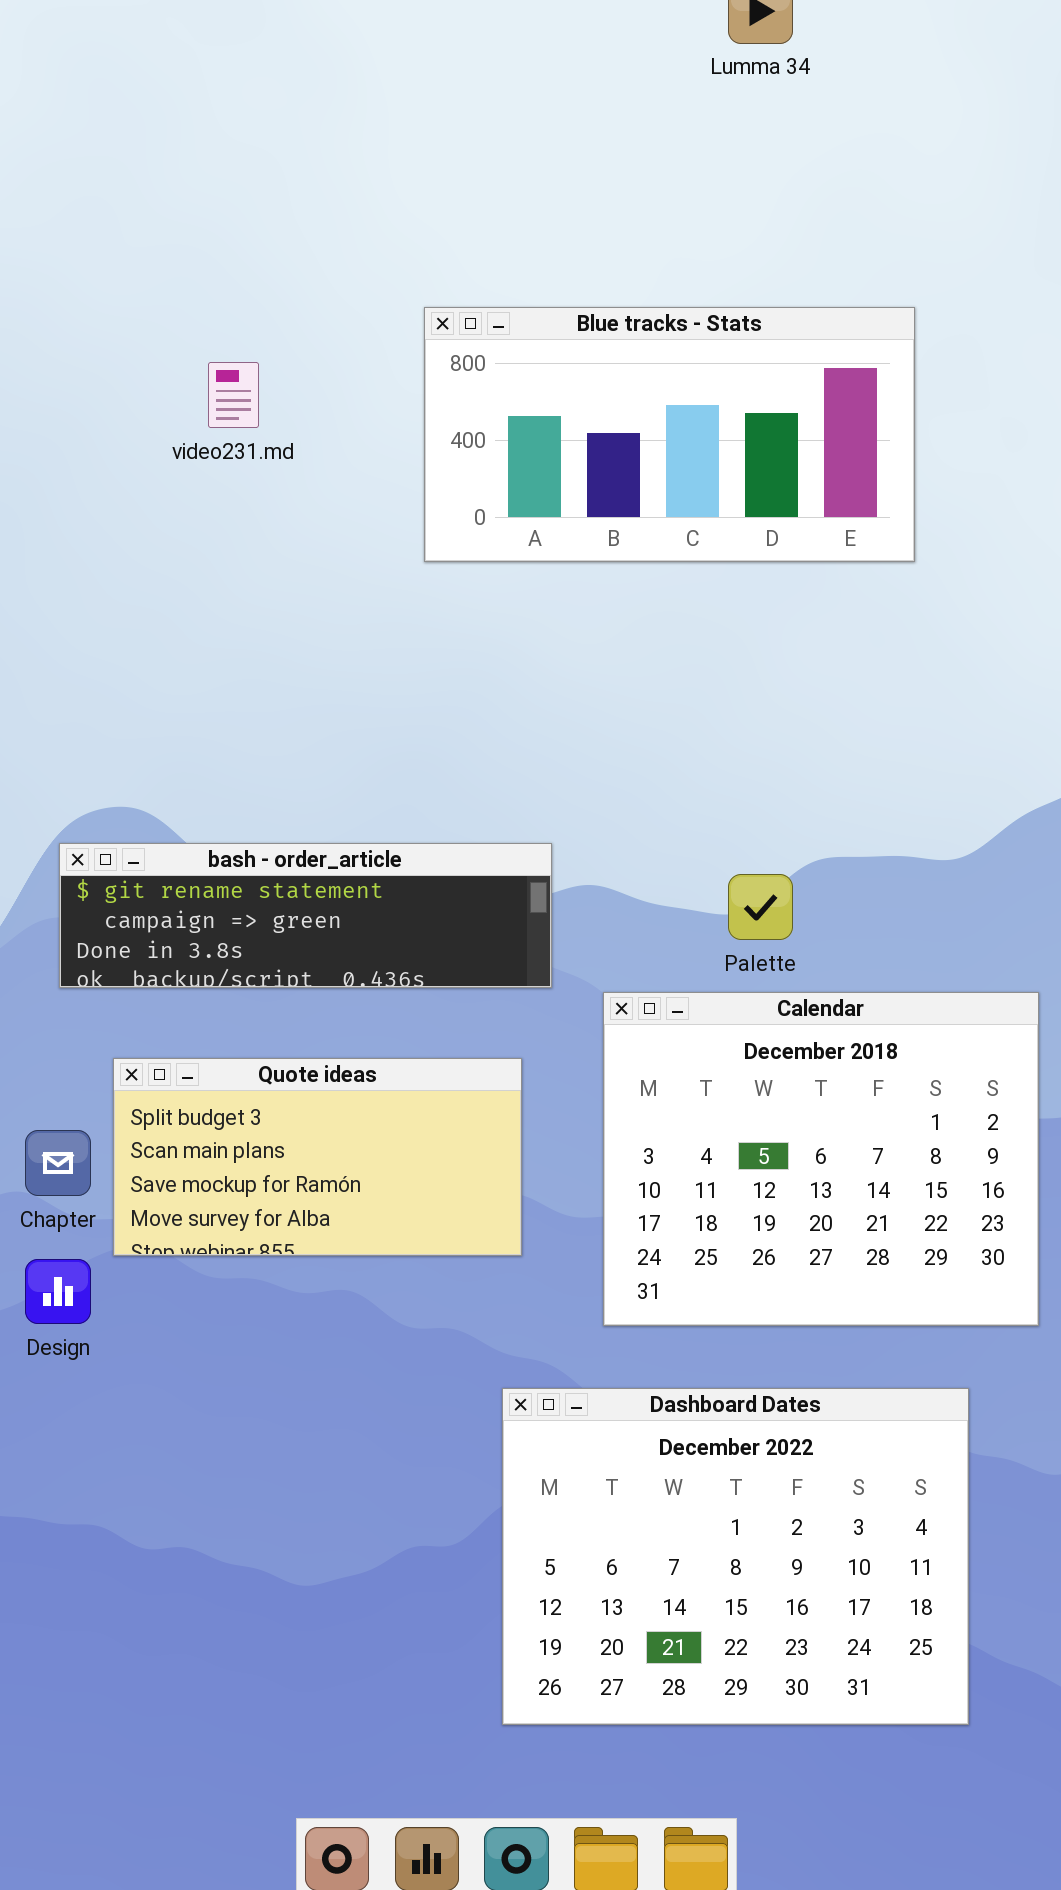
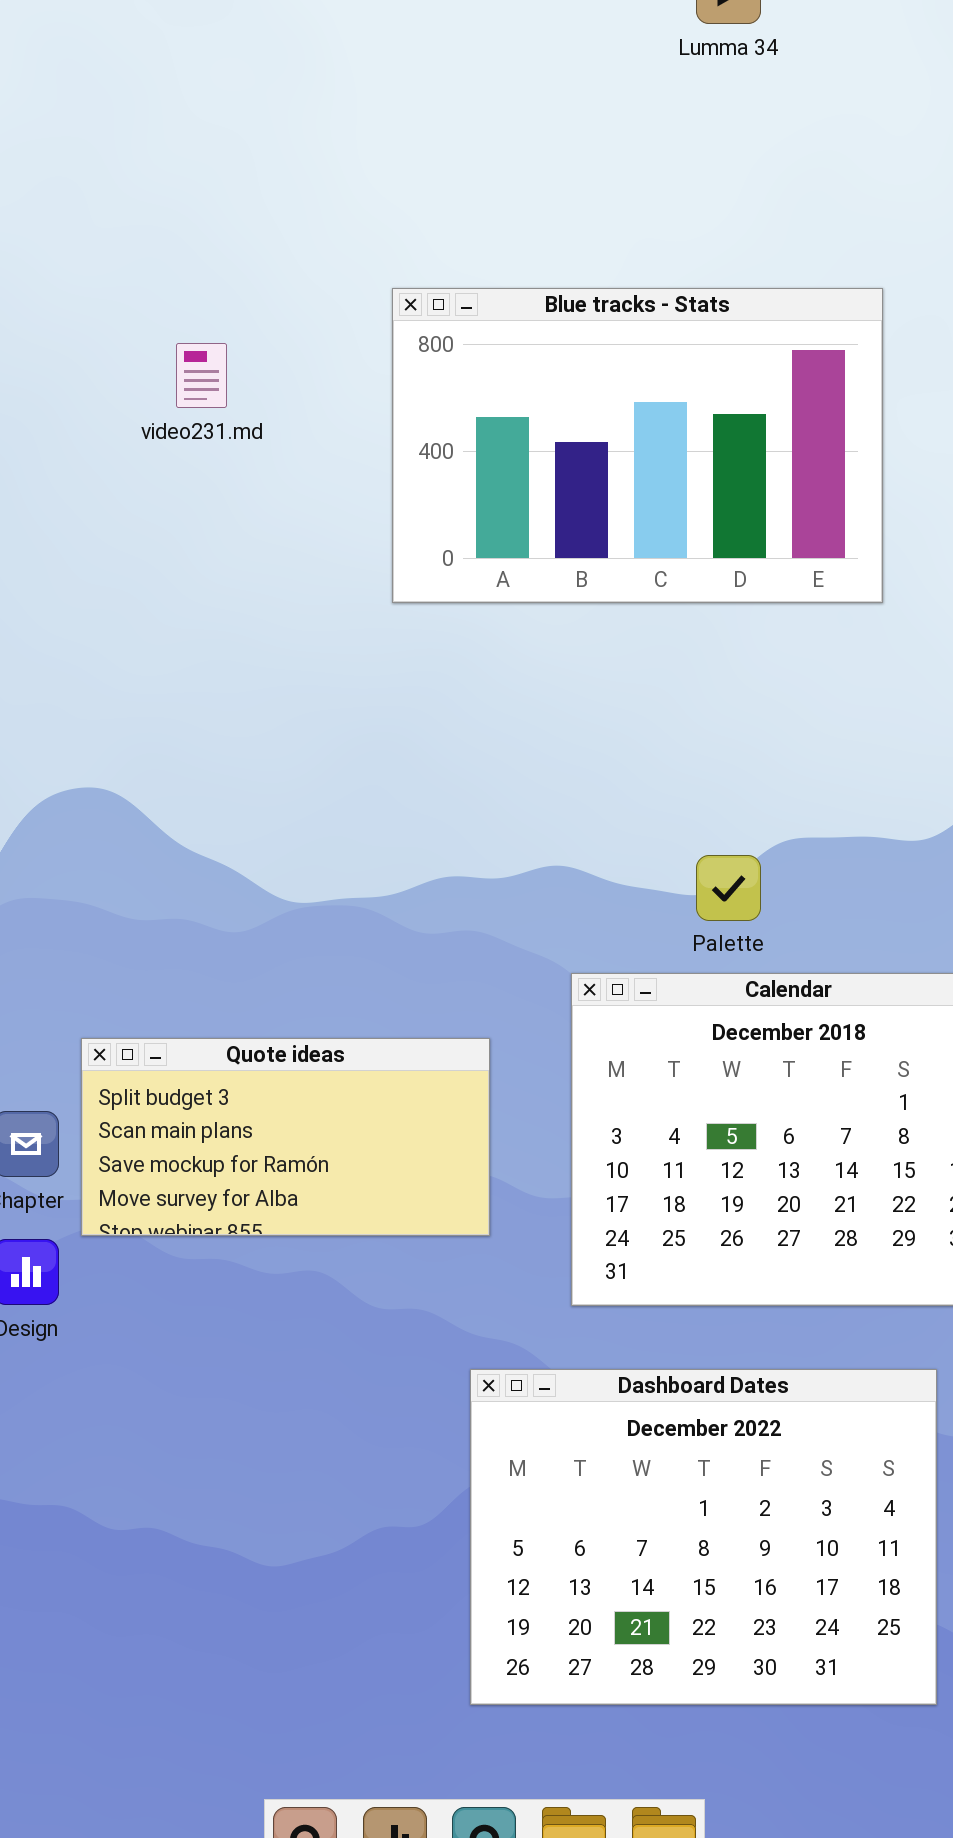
Blue tracks - Stats: [424,307,915,562] -> [392,288,883,603], resized
bash - order_article: [59,843,552,988] -> none, closed

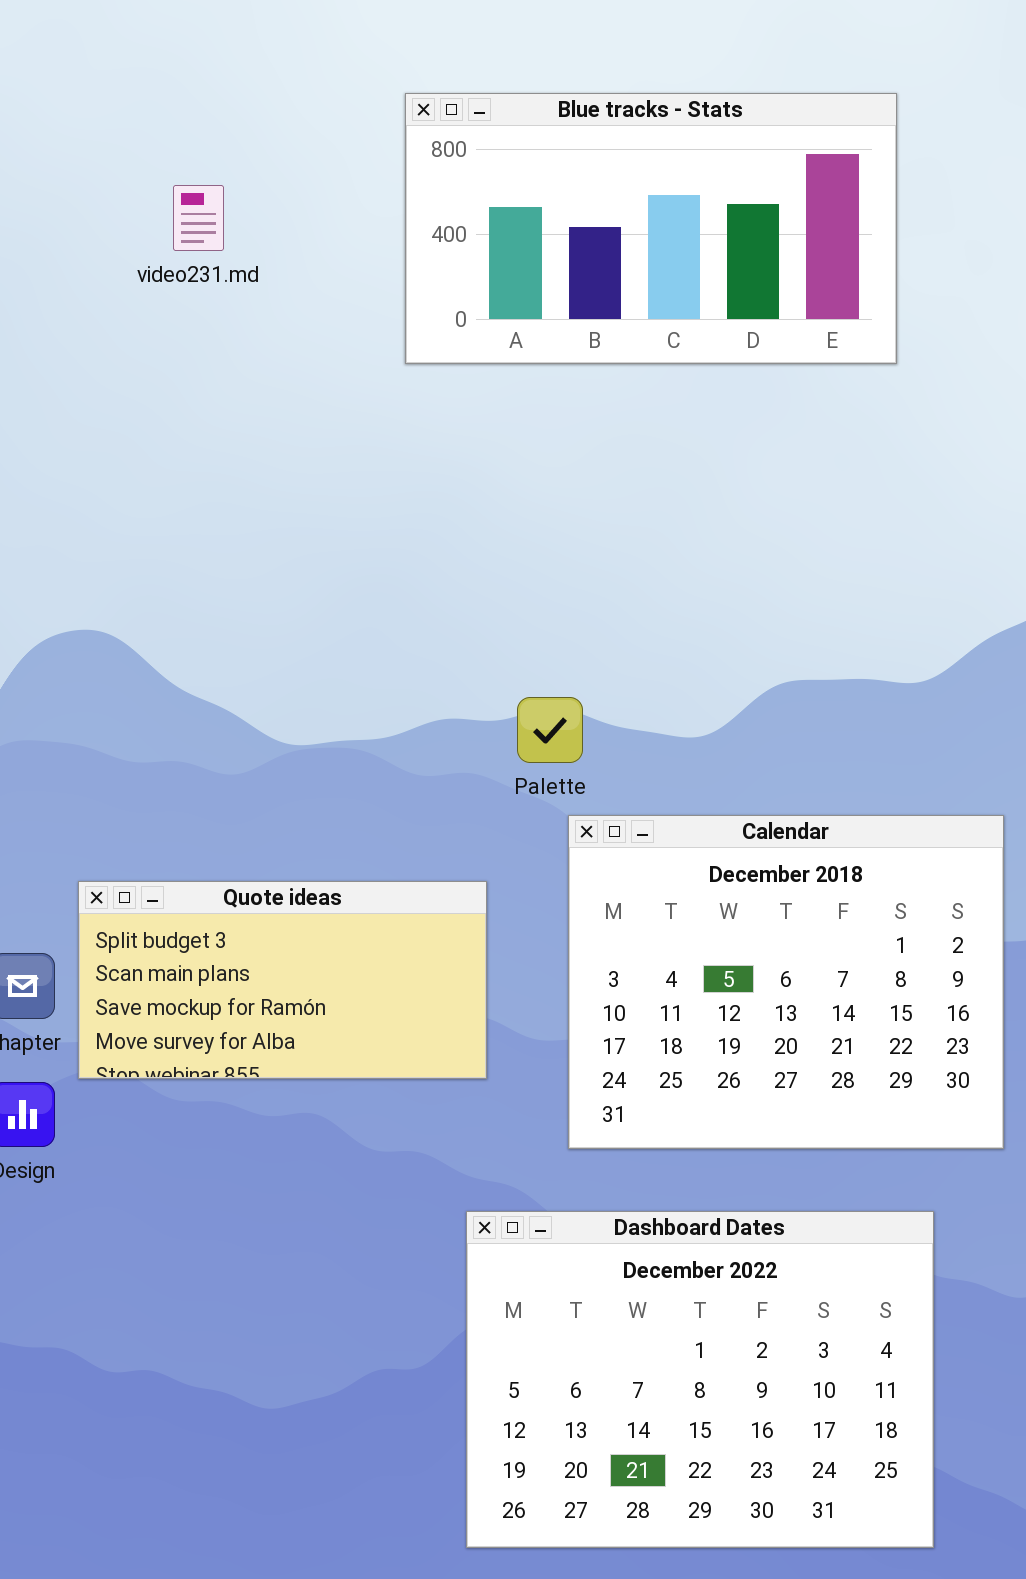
Blue tracks - Stats: [392,288,883,603] -> [405,93,897,364], moved, resized
Palette: [696,855,761,921] -> [517,697,583,763], moved

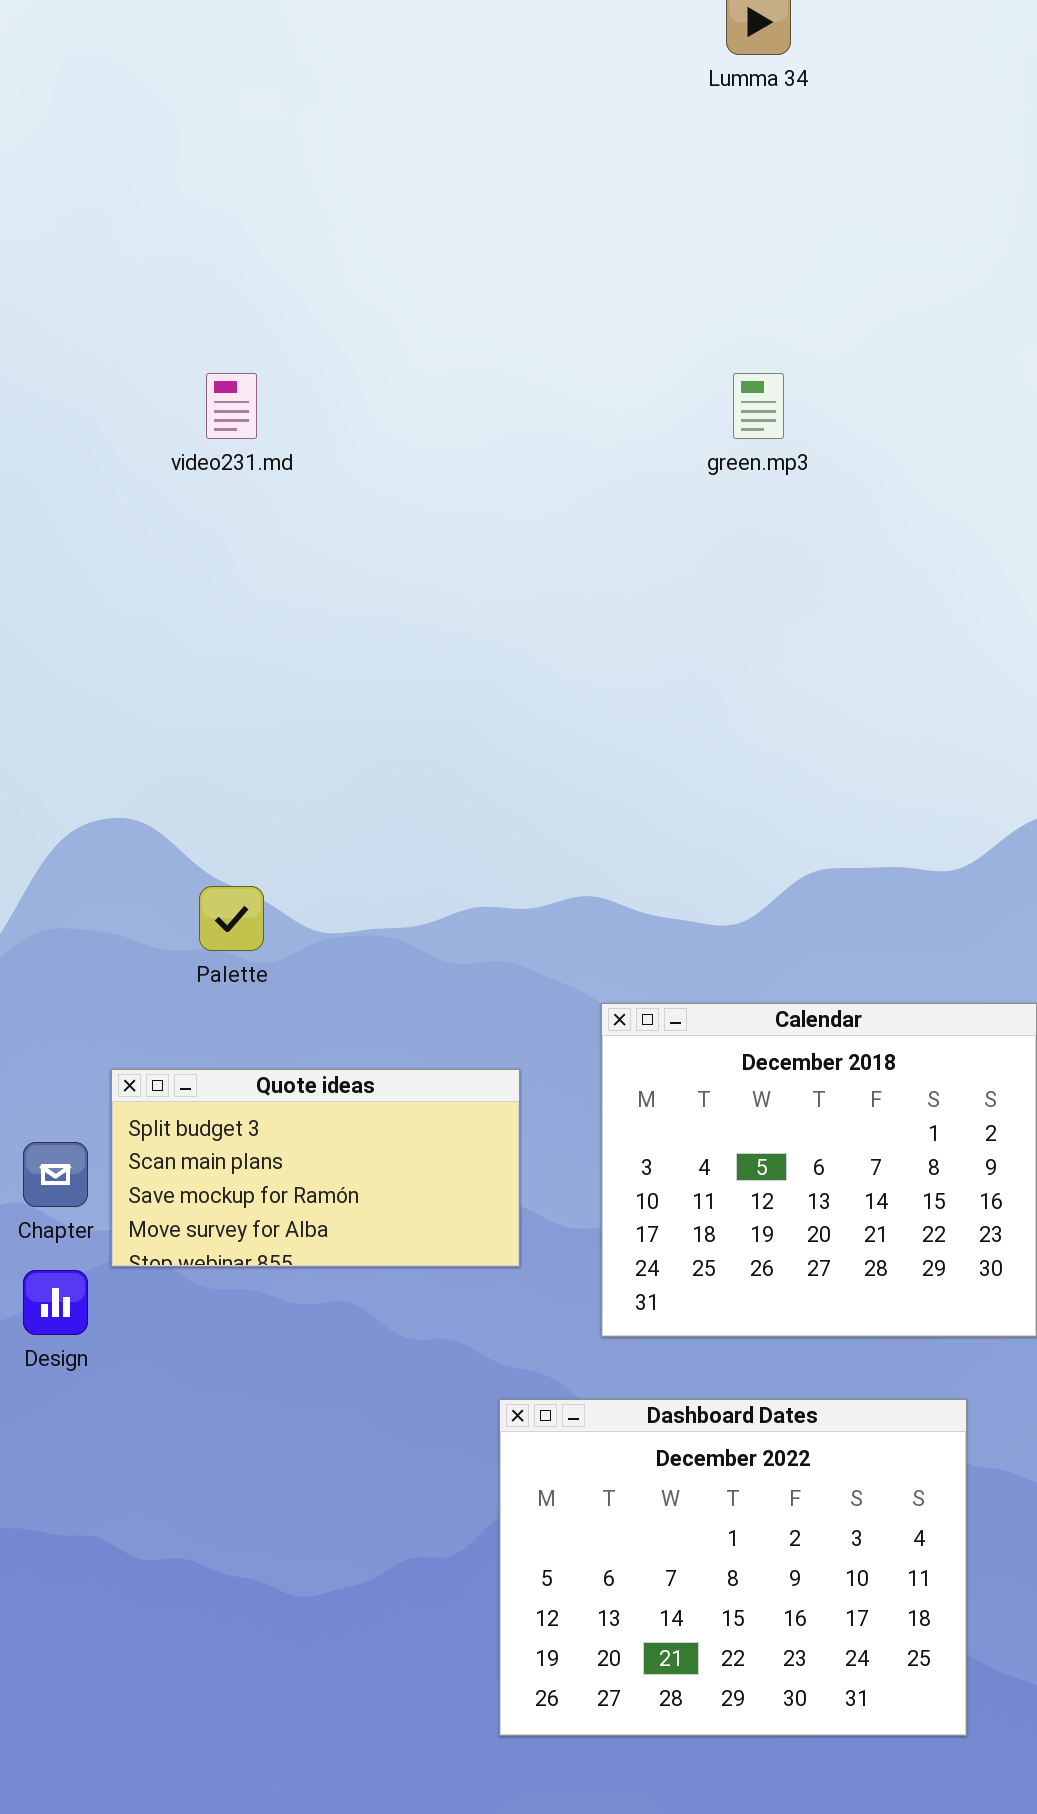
Blue tracks - Stats: [405,93,897,364] -> none, closed
Palette: [517,697,583,763] -> [199,886,264,951], moved

